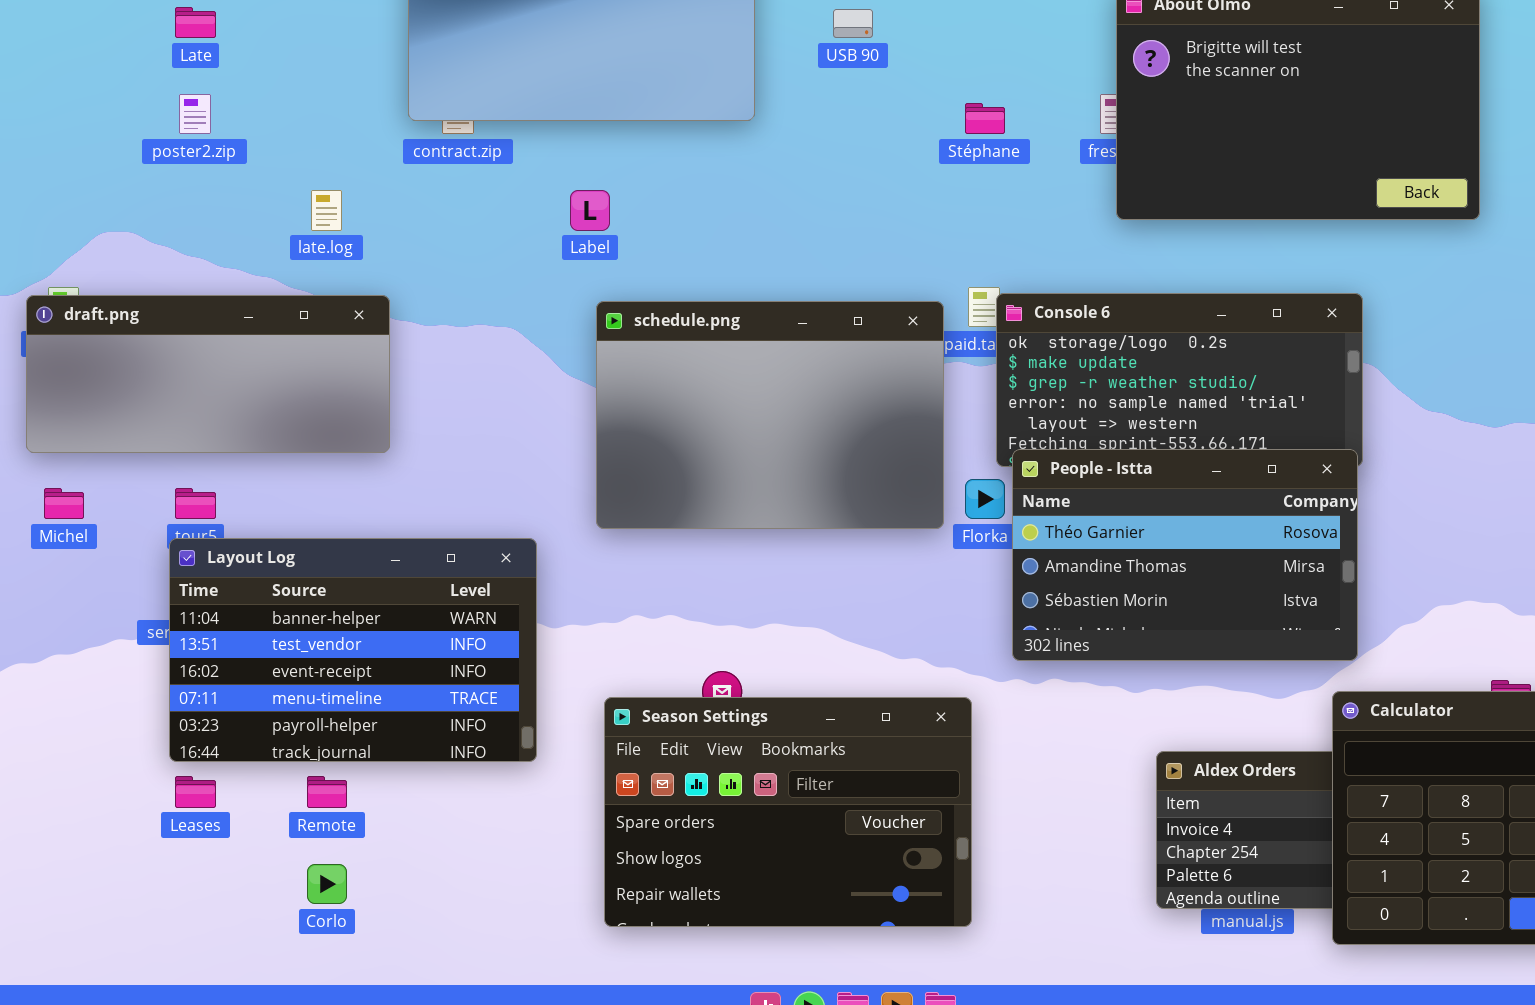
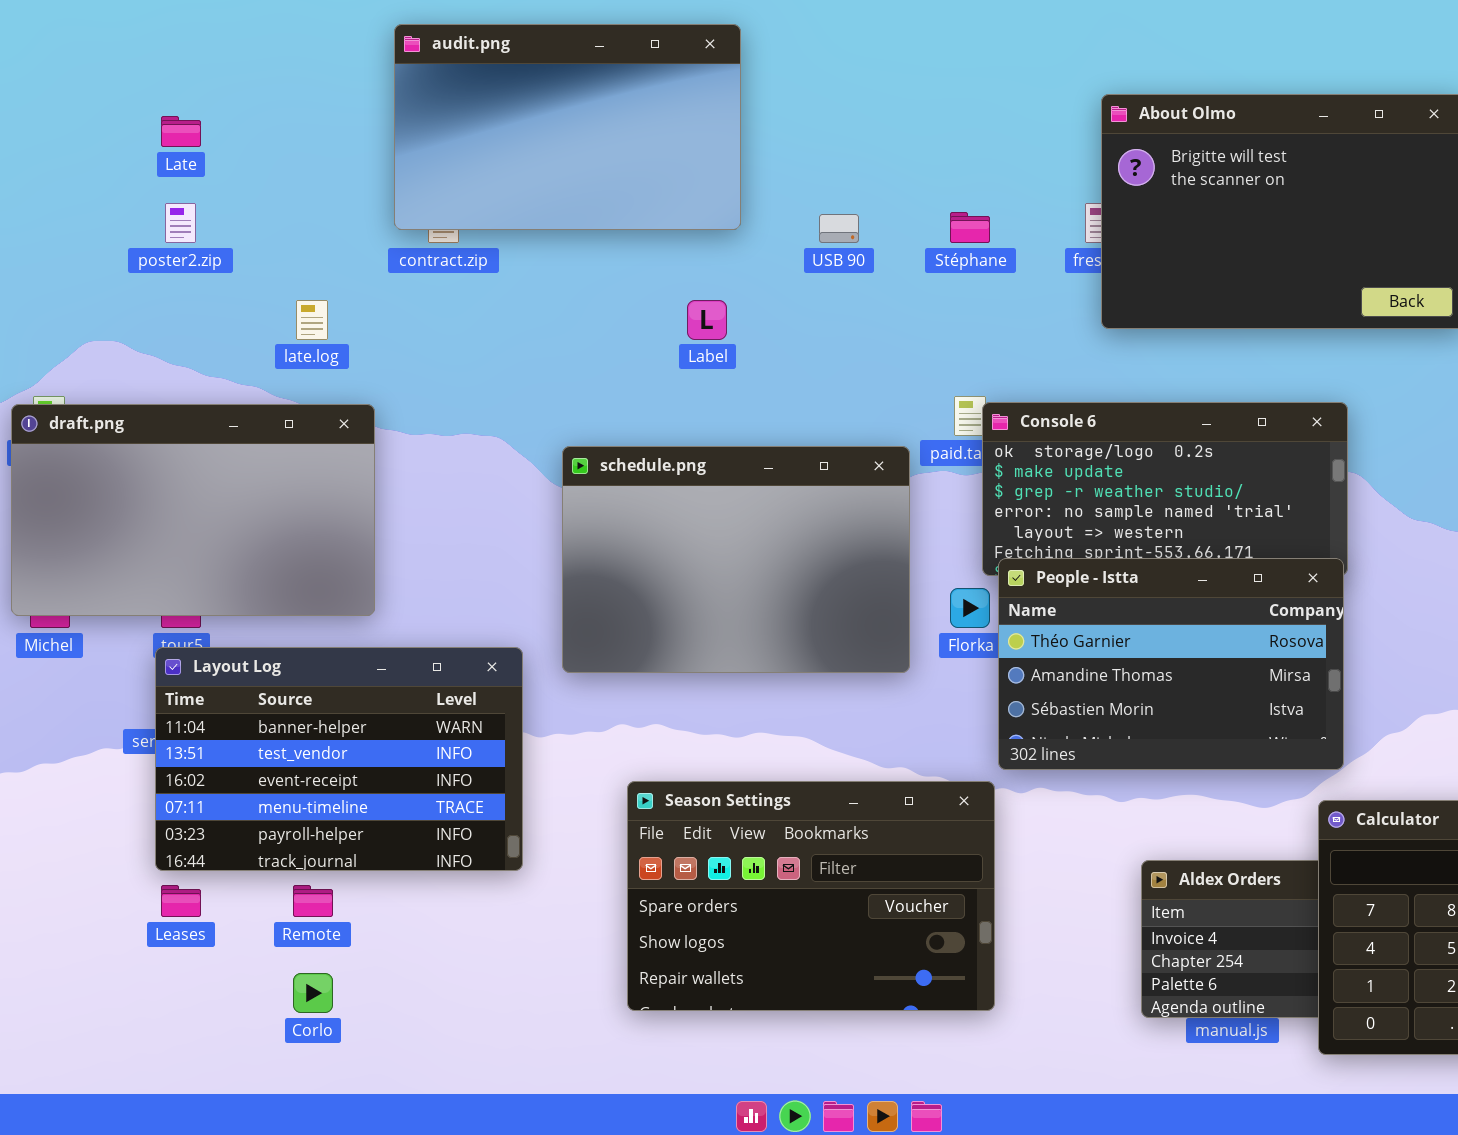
USB 90: [833,9,873,38] -> [819,214,859,243], moved
Label: [570,190,610,231] -> [687,300,727,340], moved
draft.png: [26,295,390,453] -> [11,404,375,616], resized
schedule.png: [596,301,944,529] -> [562,446,910,673], moved
Season Settings: [604,697,972,927] -> [627,781,995,1011], moved

